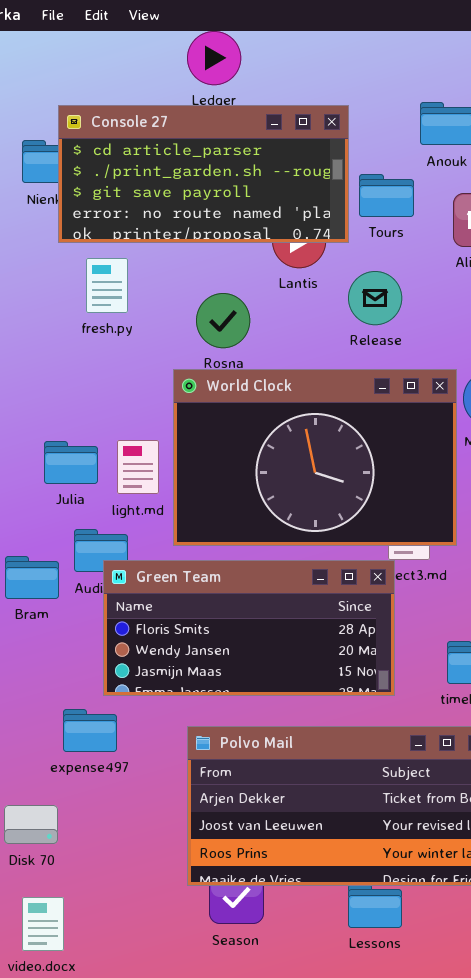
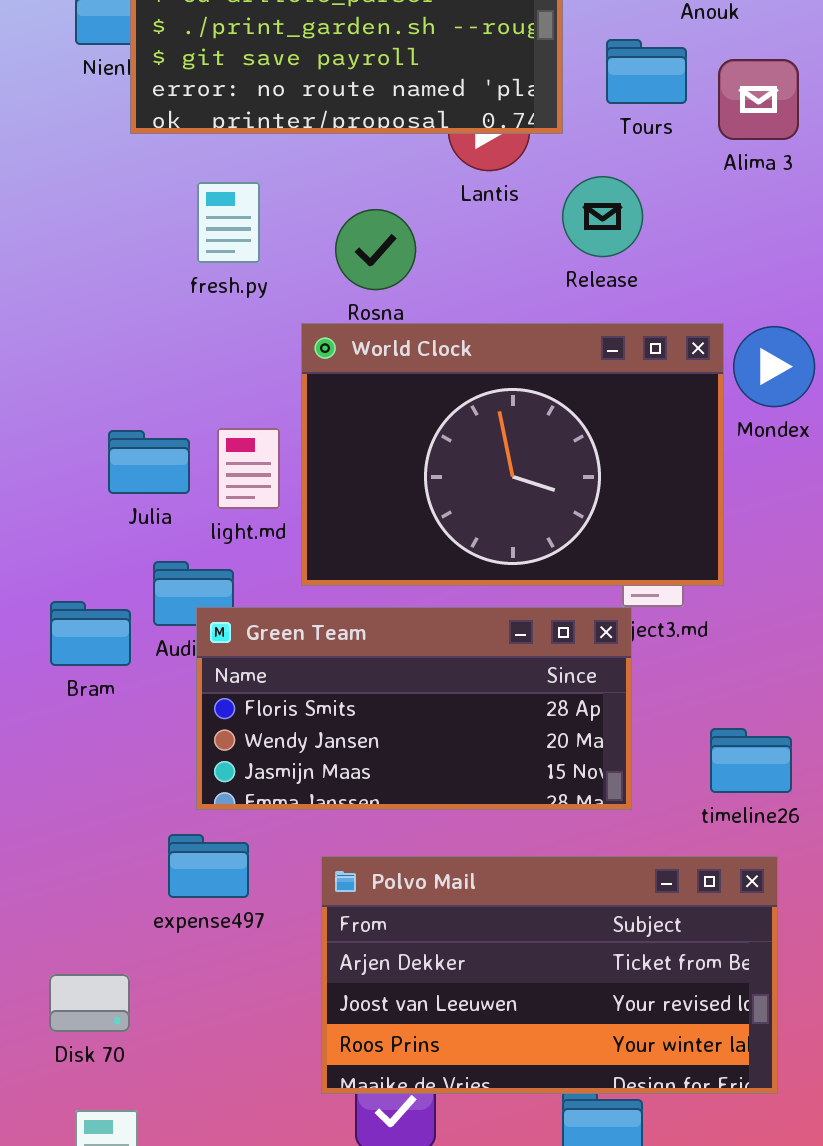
Tours: [359,174,414,217] -> [606,39,687,104], moved
fresh.py: [86,258,128,313] -> [197,182,260,263], moved
expense497: [63,709,117,752] -> [168,834,249,898], moved

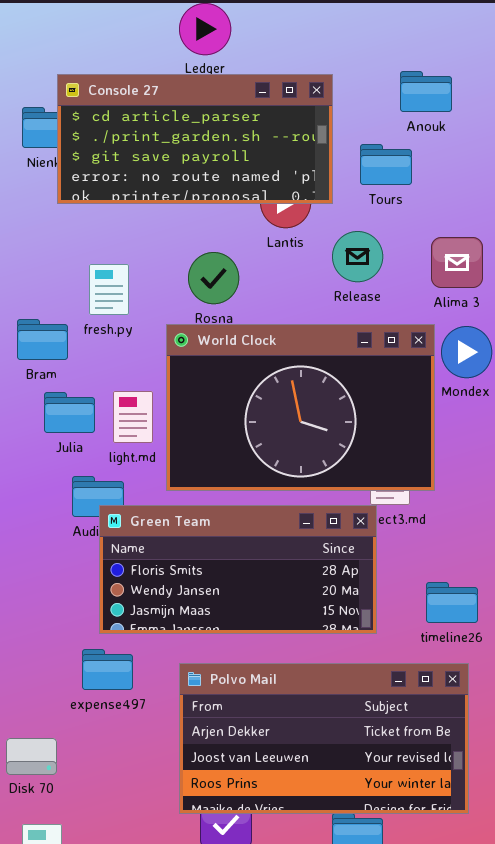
Alima 3: [718,59,799,140] -> [431,237,483,288], moved
fresh.py: [197,182,260,263] -> [89,264,129,315], moved
Bram: [50,601,131,666] -> [17,319,68,360], moved

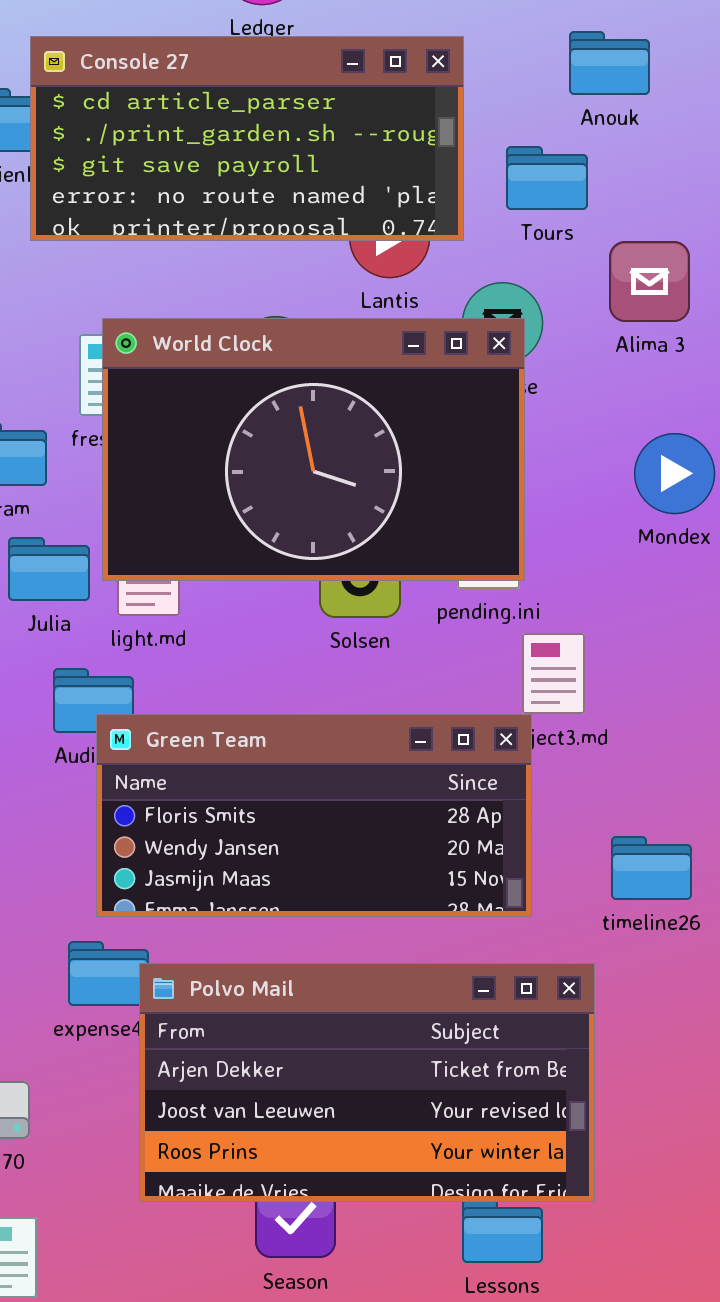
Alima 3: [431,237,483,288] -> [609,241,690,322], moved
World Clock: [166,324,435,491] -> [102,318,525,581], moved
Polvo Mail: [179,663,469,814] -> [139,963,595,1202], moved

